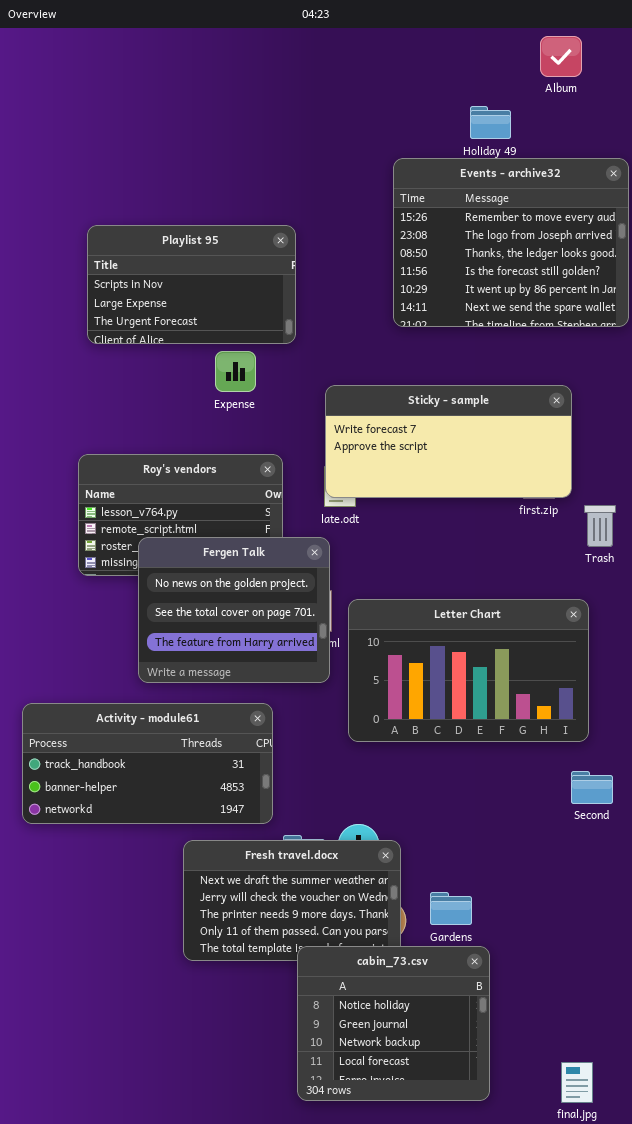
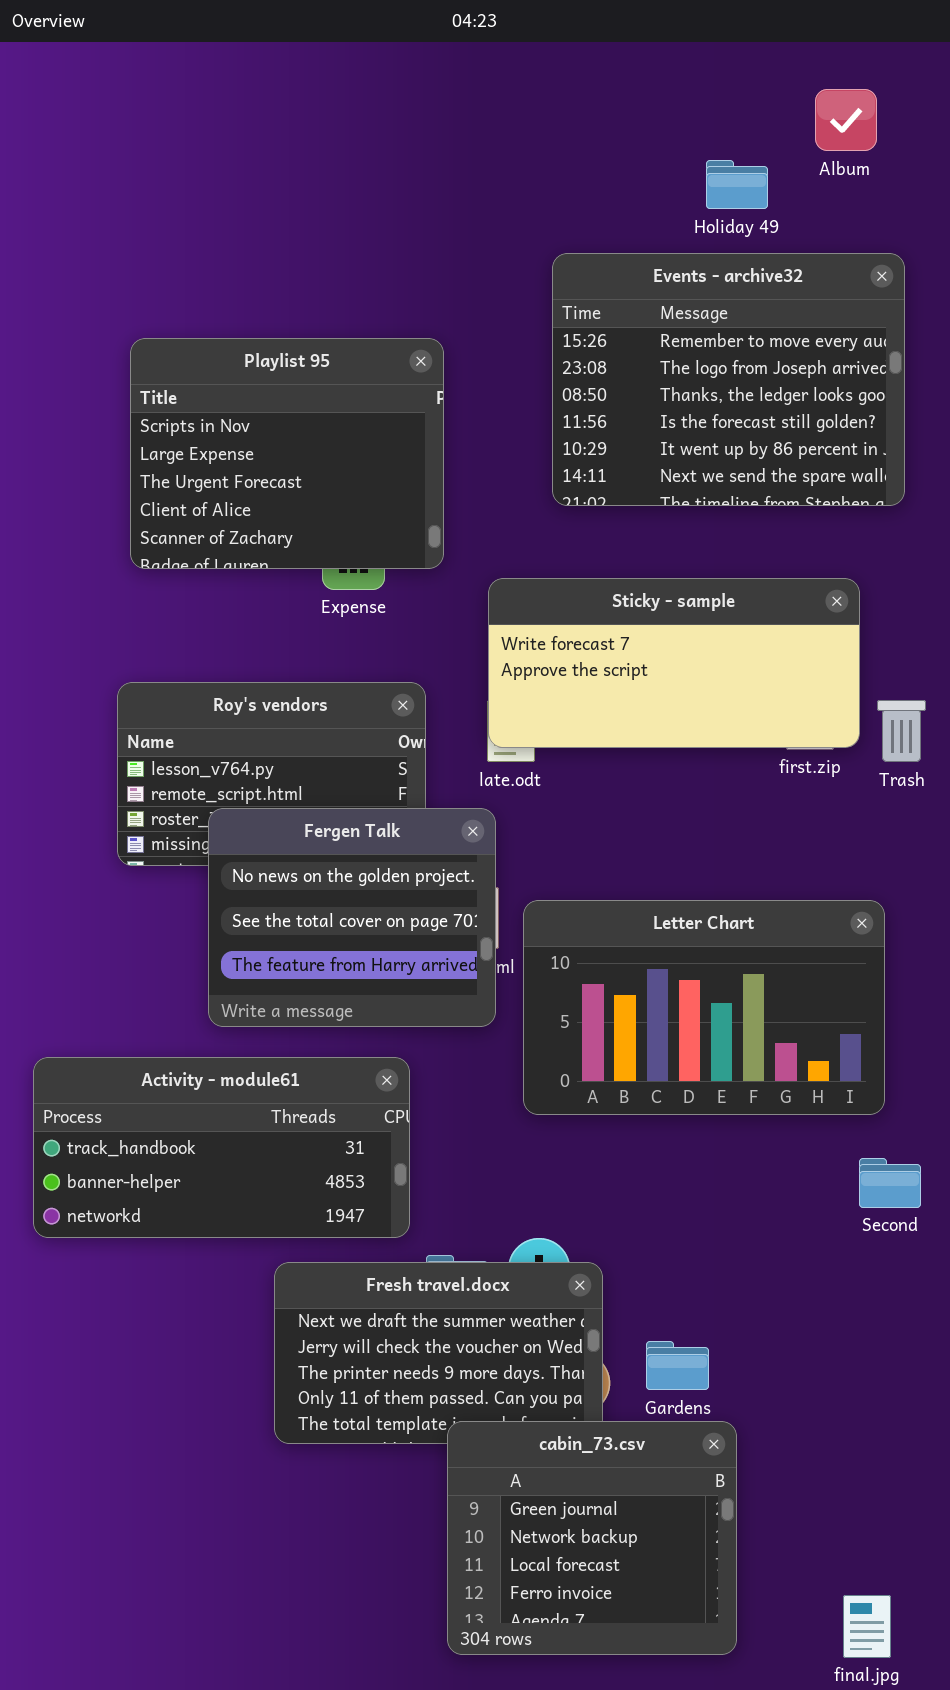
Album: [540,36,582,77] -> [815,89,877,151], moved
Events - archive32: [393,158,629,327] -> [552,253,905,506], moved
Playlist 95: [87,225,296,344] -> [130,338,444,569], resized
Trash: [584,505,616,547] -> [877,700,926,762], moved
cabin_73.csv: [297,946,490,1101] -> [447,1421,737,1655], scrolled down 1 row

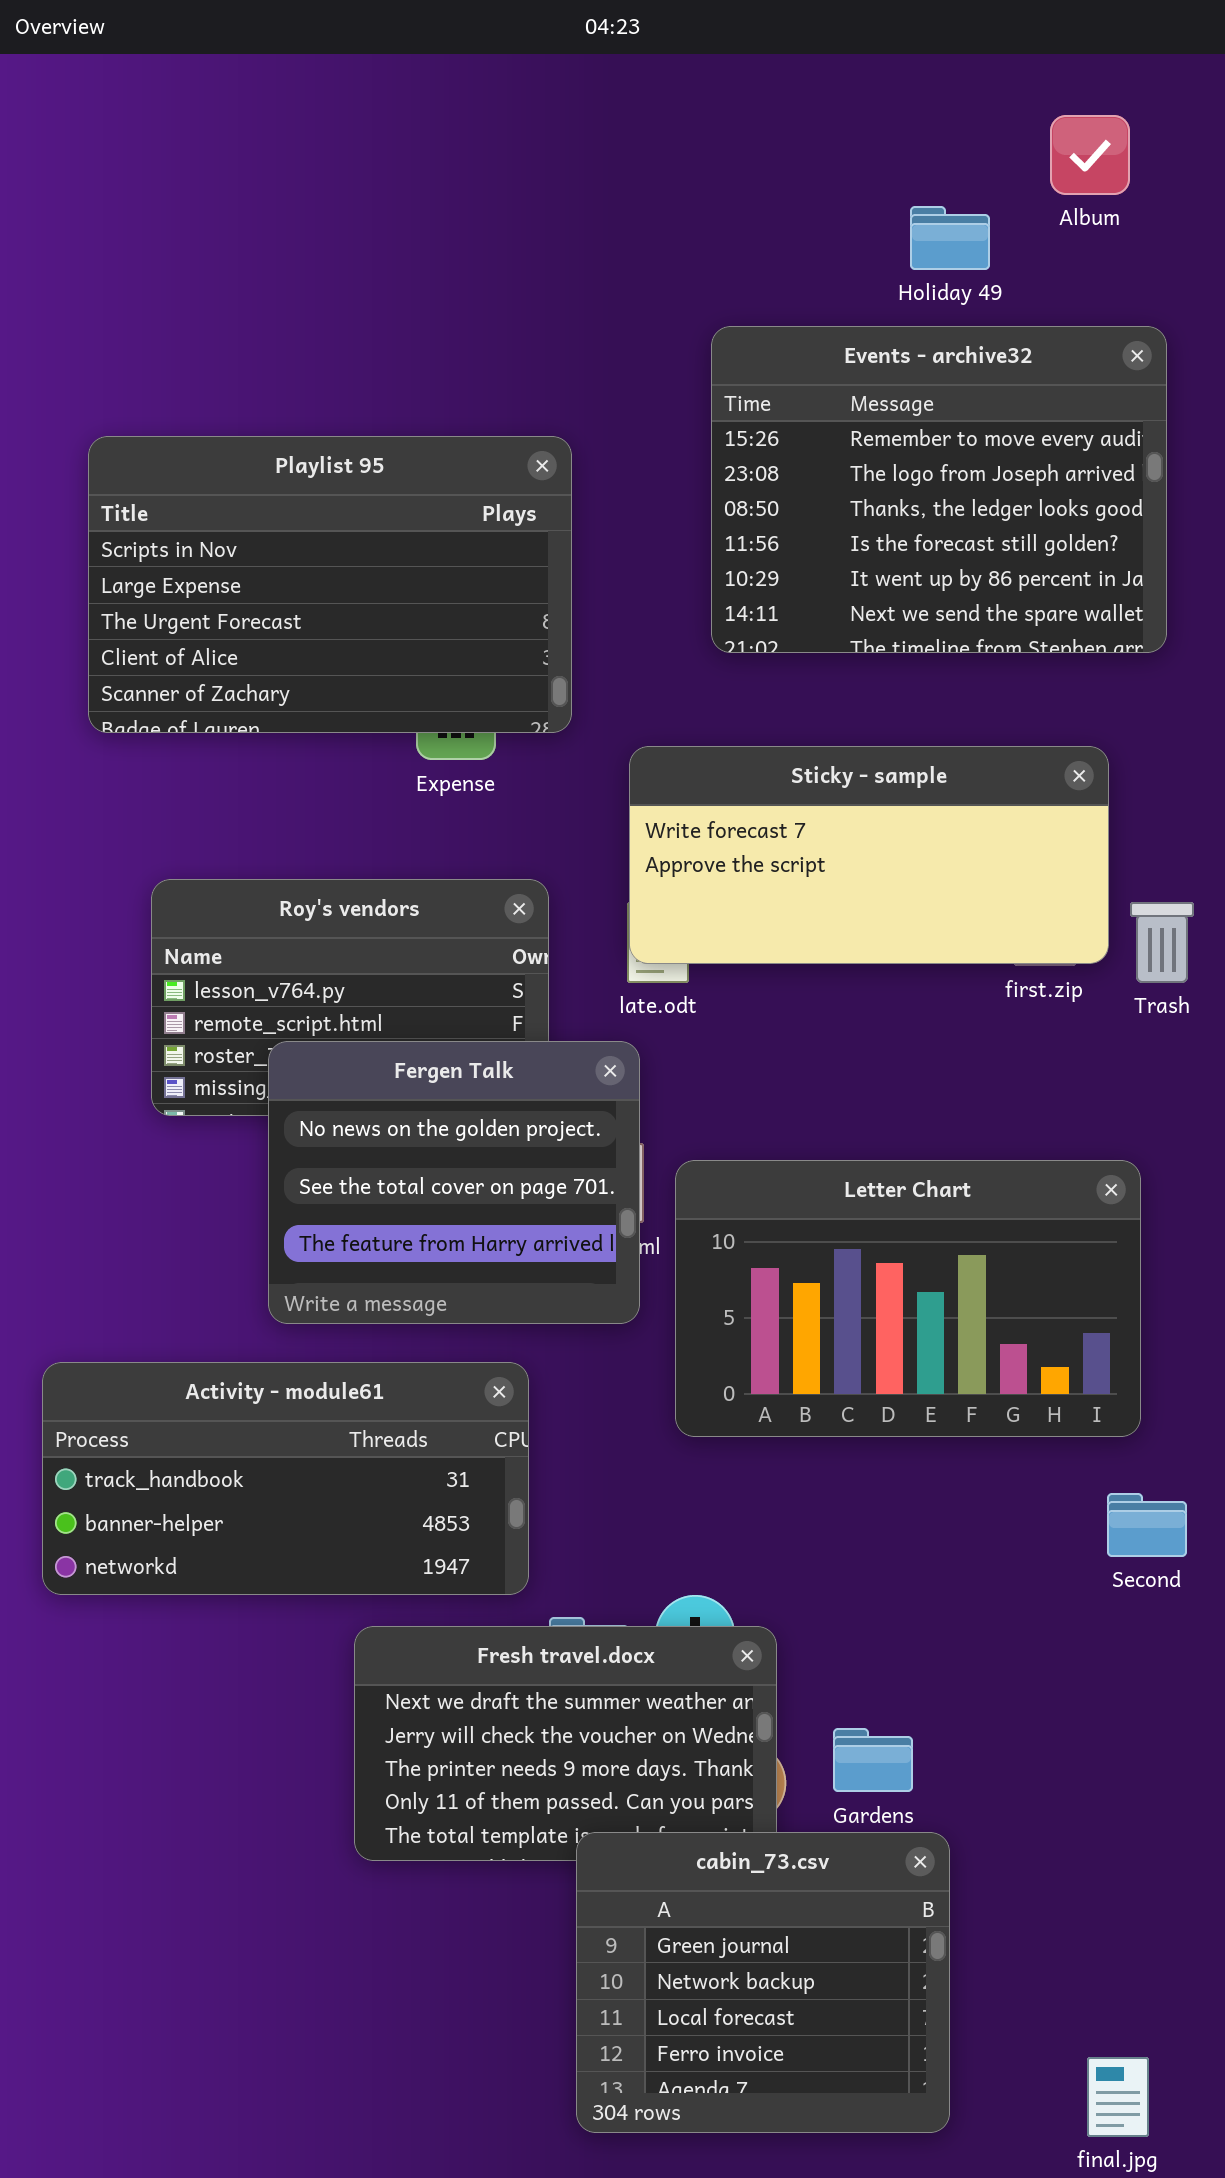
Playlist 95: [130,338,444,569] -> [88,436,572,733], resized

